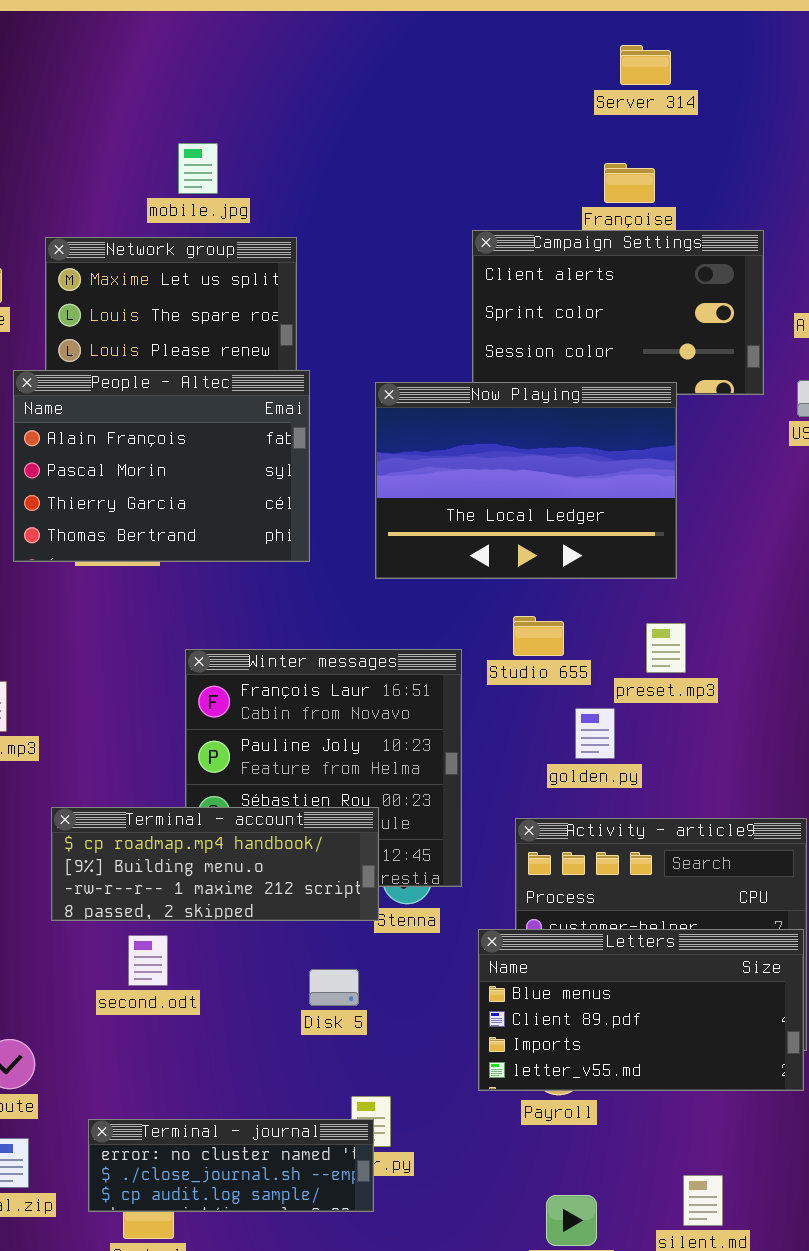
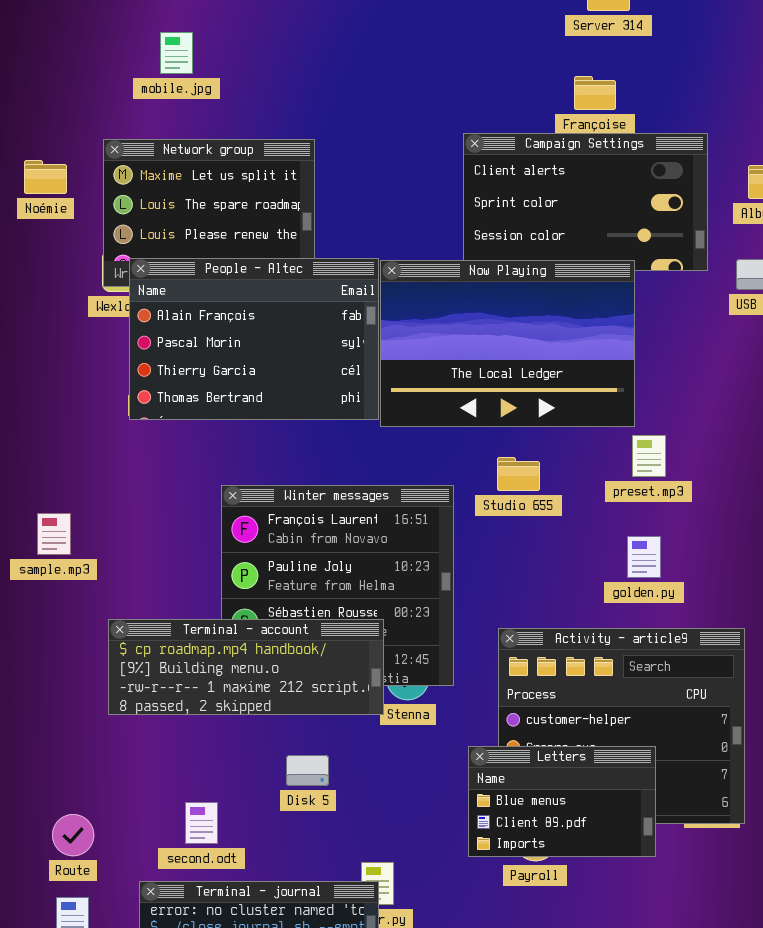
mobile.jpg: [178,143,218,194] -> [160,32,193,74], moved
People - Altec: [13,370,310,562] -> [129,258,379,420], moved
preset.mp3: [646,623,686,673] -> [632,435,666,477], moved
golden.py: [575,708,615,759] -> [627,536,661,578], moved
Letters: [478,929,804,1091] -> [468,746,656,857], resized
second.odt: [128,935,168,986] -> [185,802,218,844], moved
Disk 5: [309,969,359,1006] -> [286,755,329,786], moved

